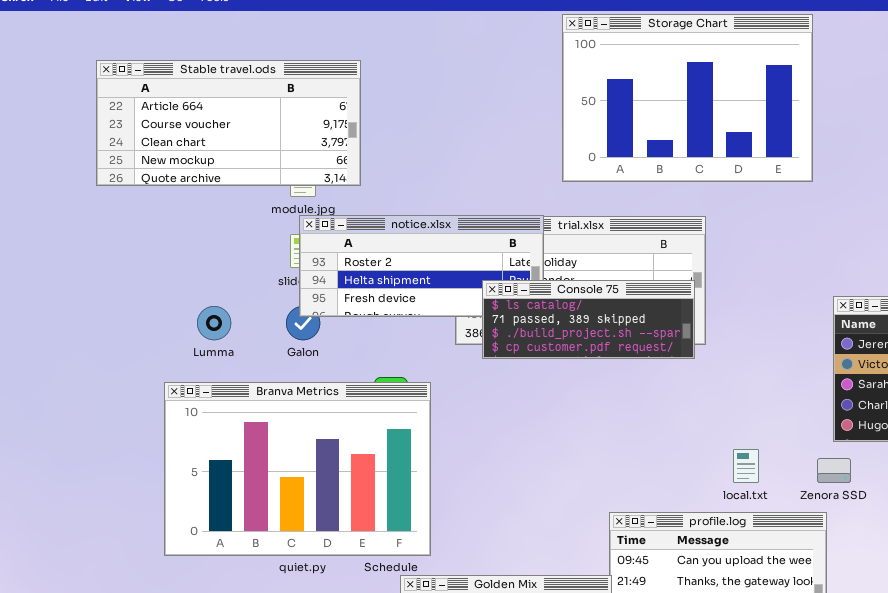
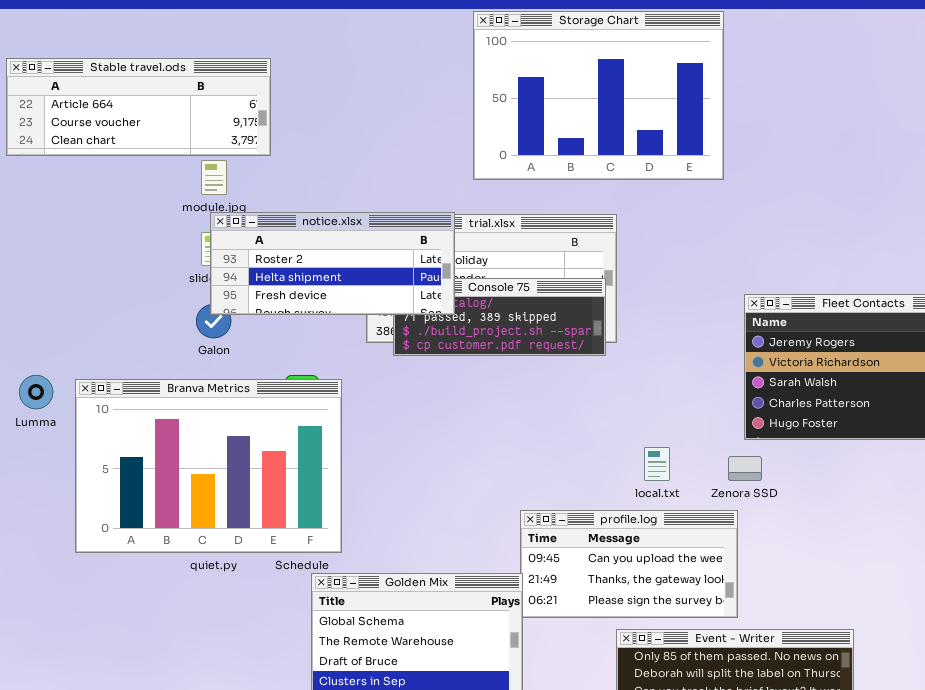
Stable travel.ods: [96,60,361,186] -> [6,58,271,156], resized
notice.xlsx: [299,215,544,317] -> [210,212,455,315], raised
Lumma: [197,306,231,340] -> [19,375,53,409], moved

